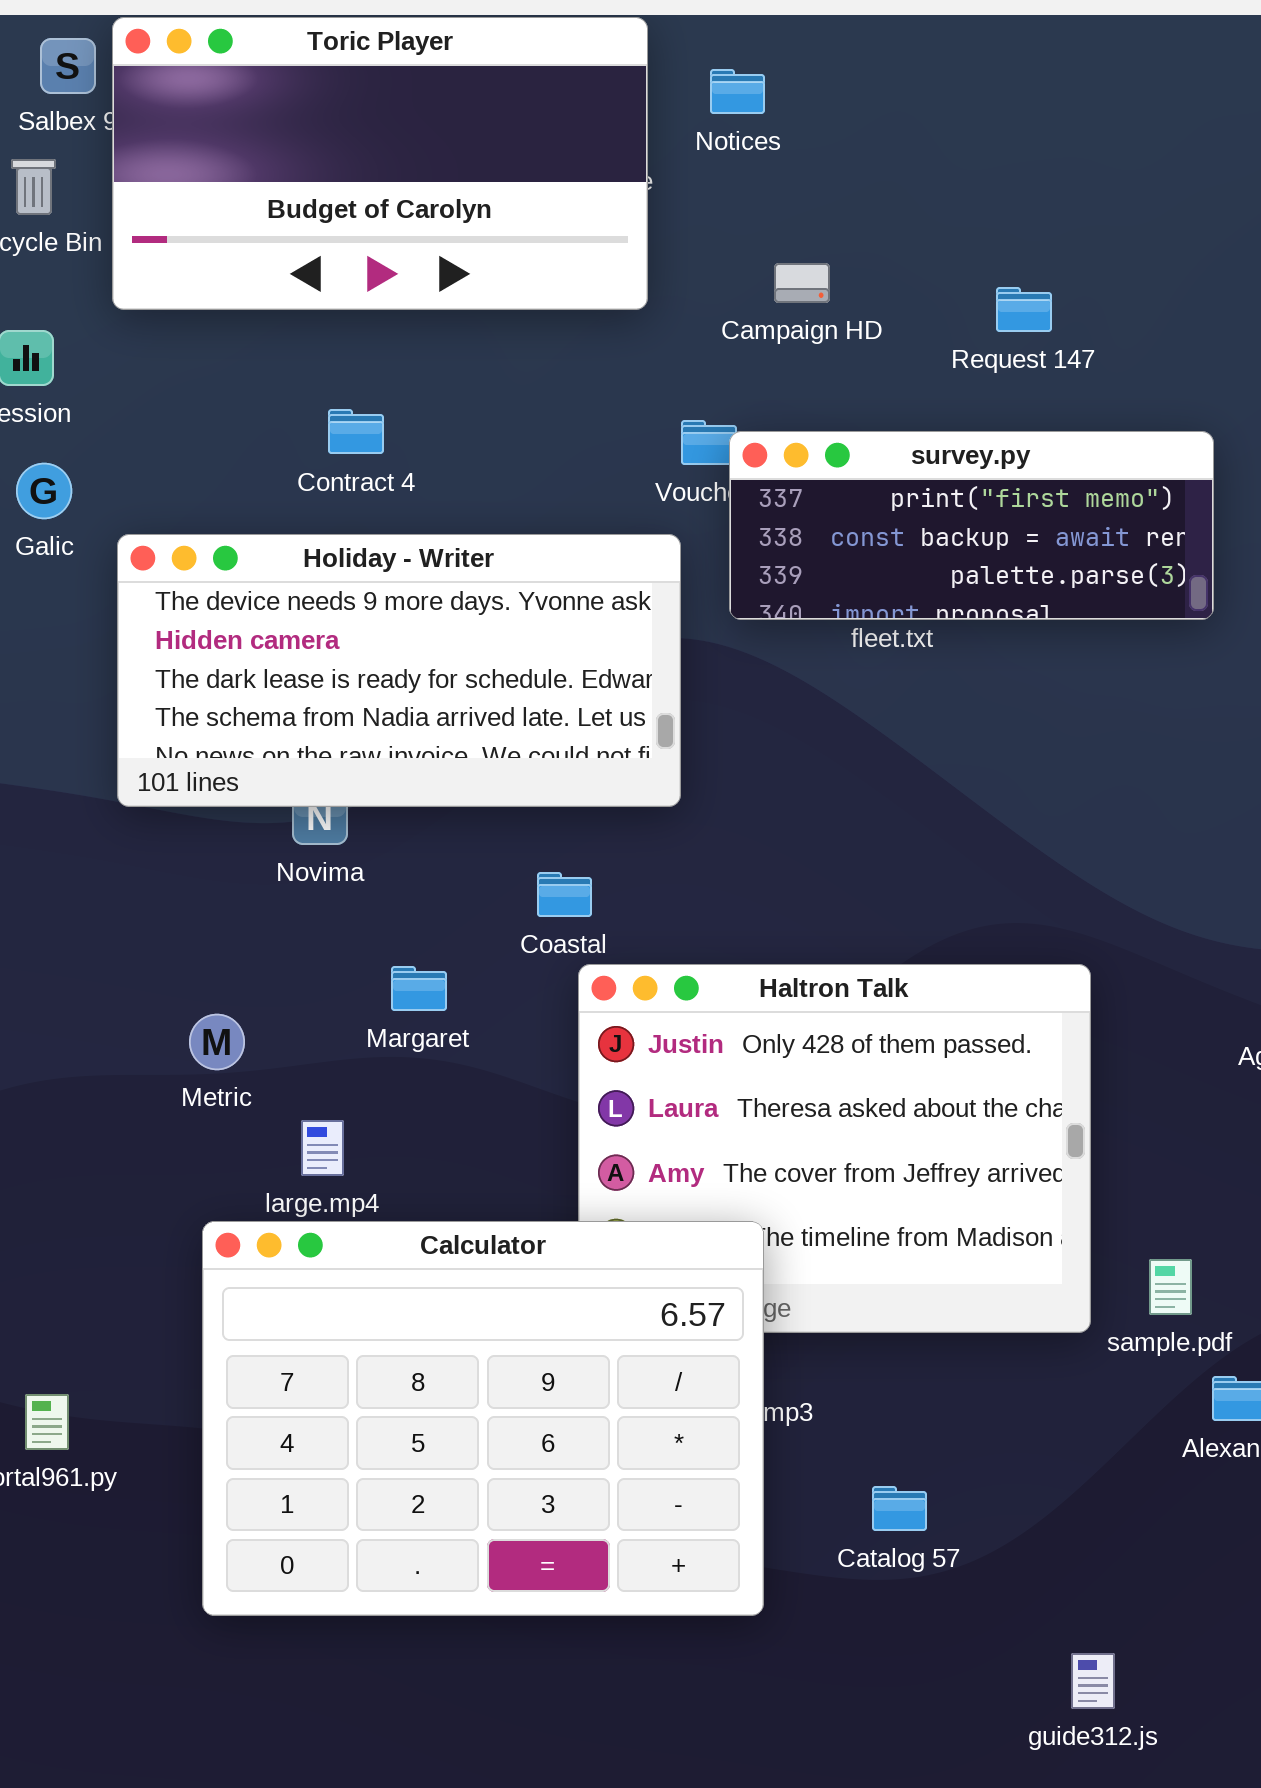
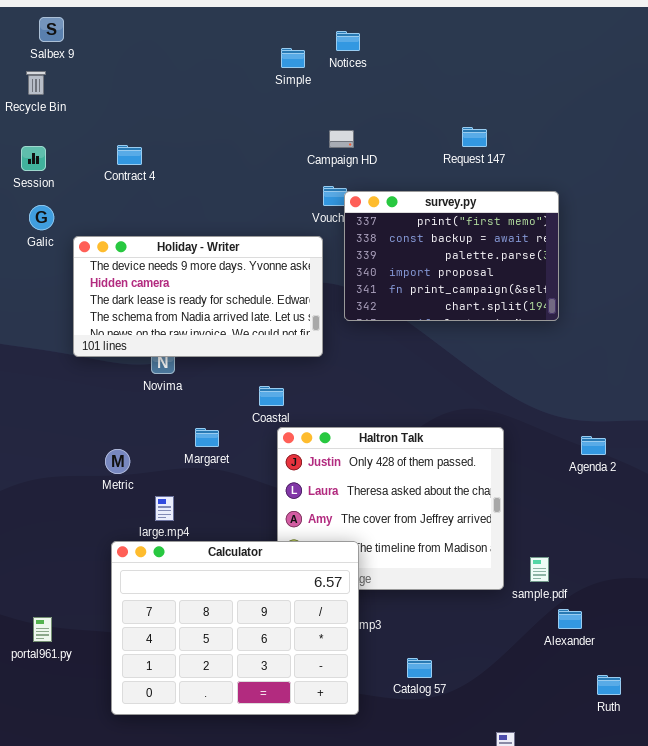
Toric Player: [112,17,648,310] -> none, closed
Campaign HD: [774,263,830,303] -> [329,130,354,148], moved
Contract 4: [328,409,384,454] -> [117,145,142,165], moved
survey.py: [729,431,1214,620] -> [344,191,559,321], resized

